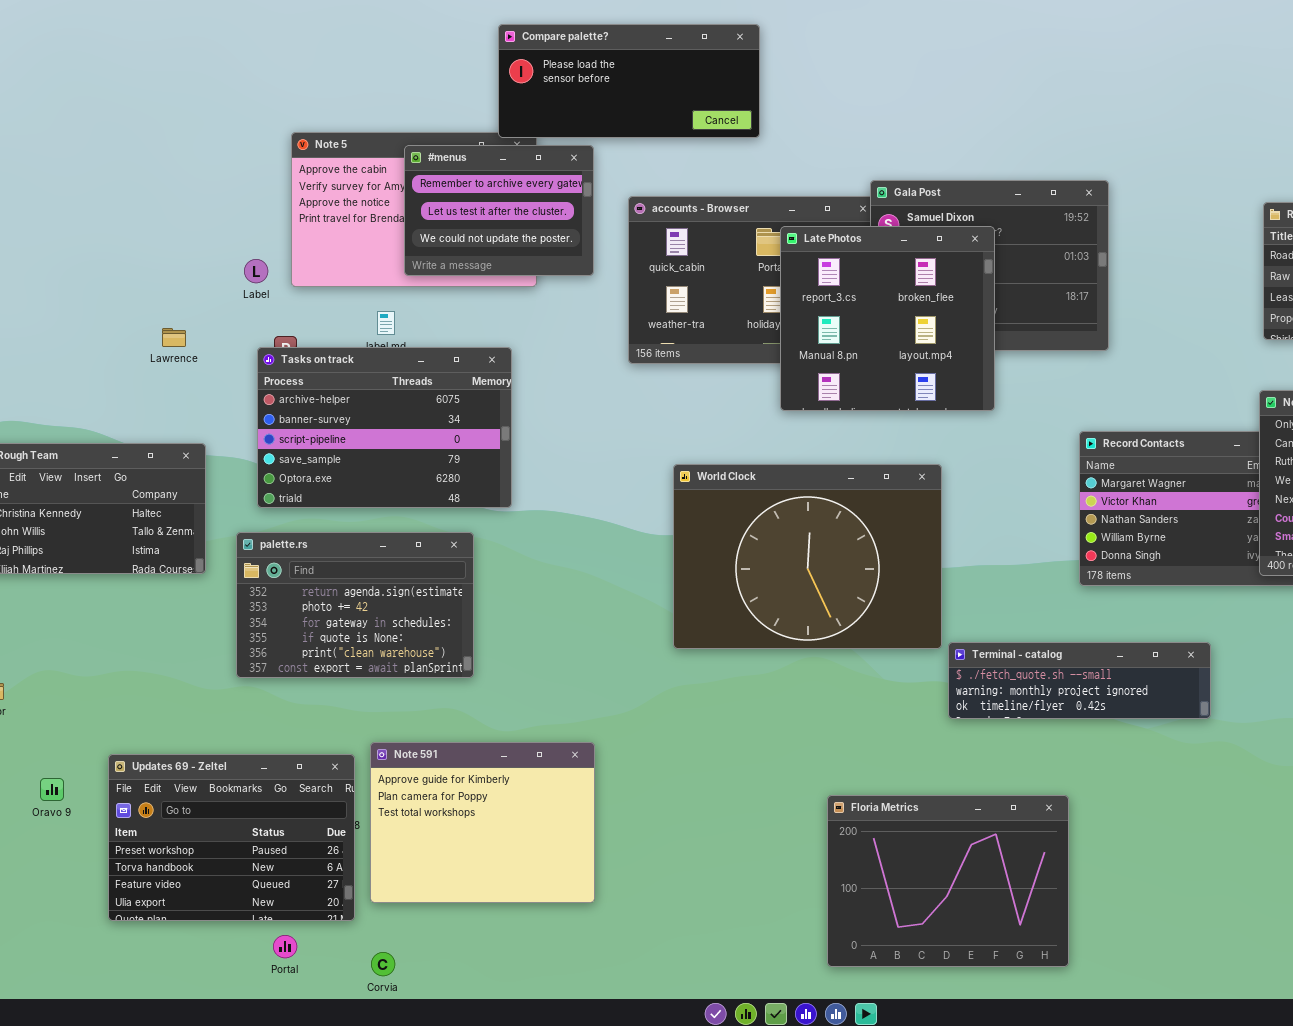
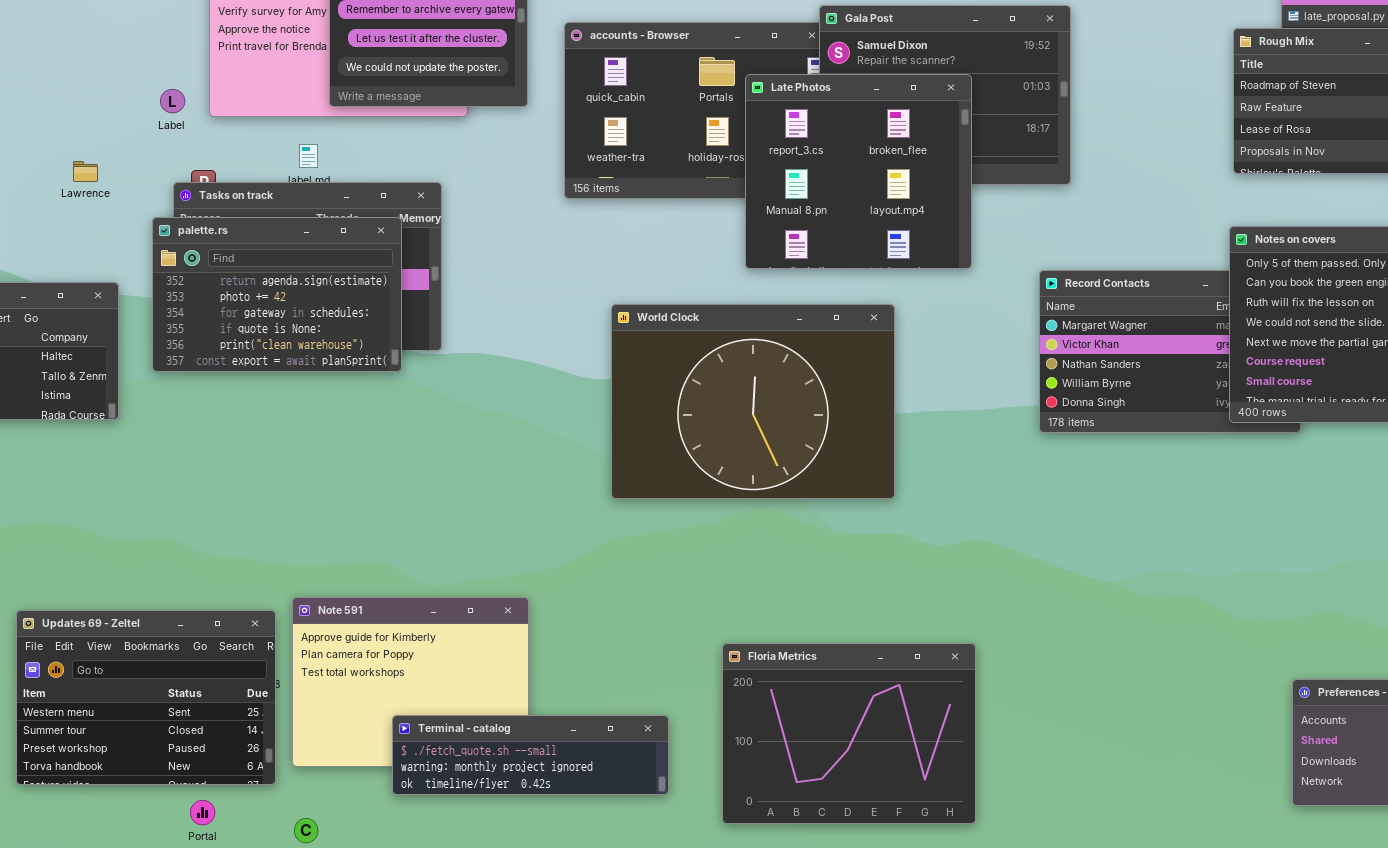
Late Photos: [780,226,995,411] -> [745,74,972,269], moved
palette.rs: [236,532,474,678] -> [152,217,402,372], moved
Terminal - catalog: [948,642,1211,719] -> [392,715,669,795], moved
Updates 69 - Zeltel: [108,754,355,921] -> [16,610,276,785], scrolled up 2 rows
Floria Metrics: [827,795,1069,967] -> [722,643,976,824], moved

